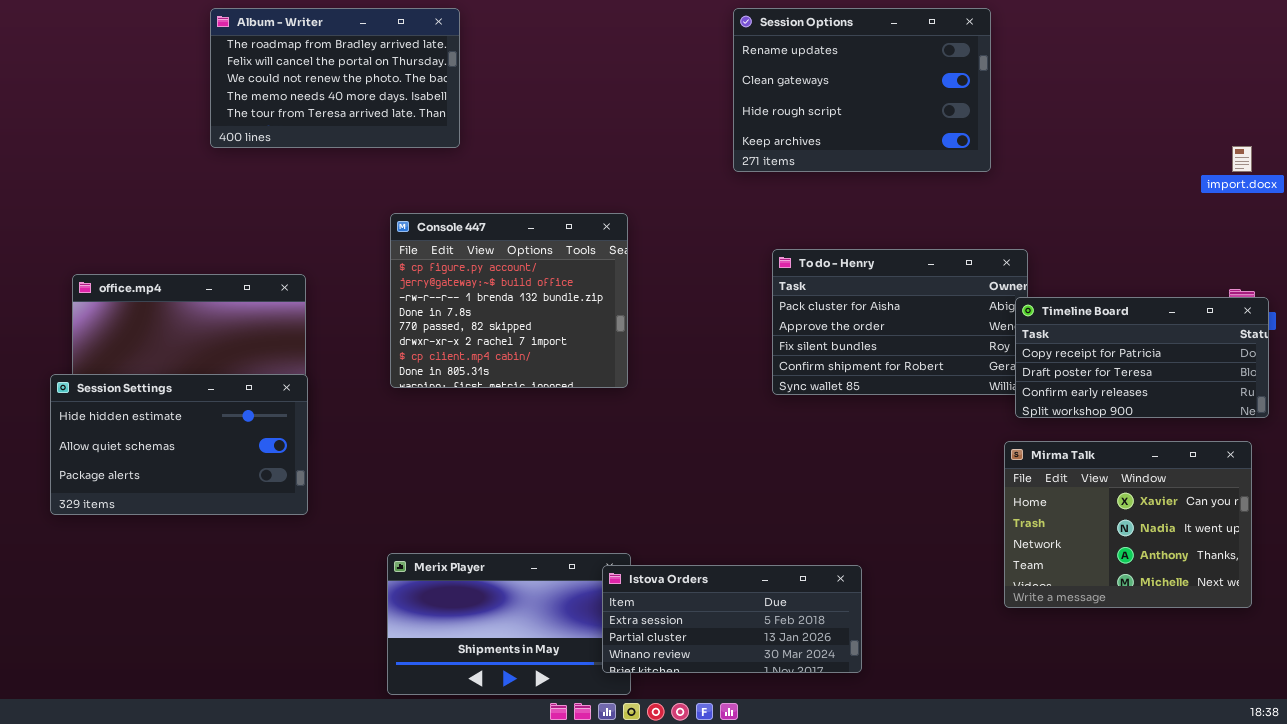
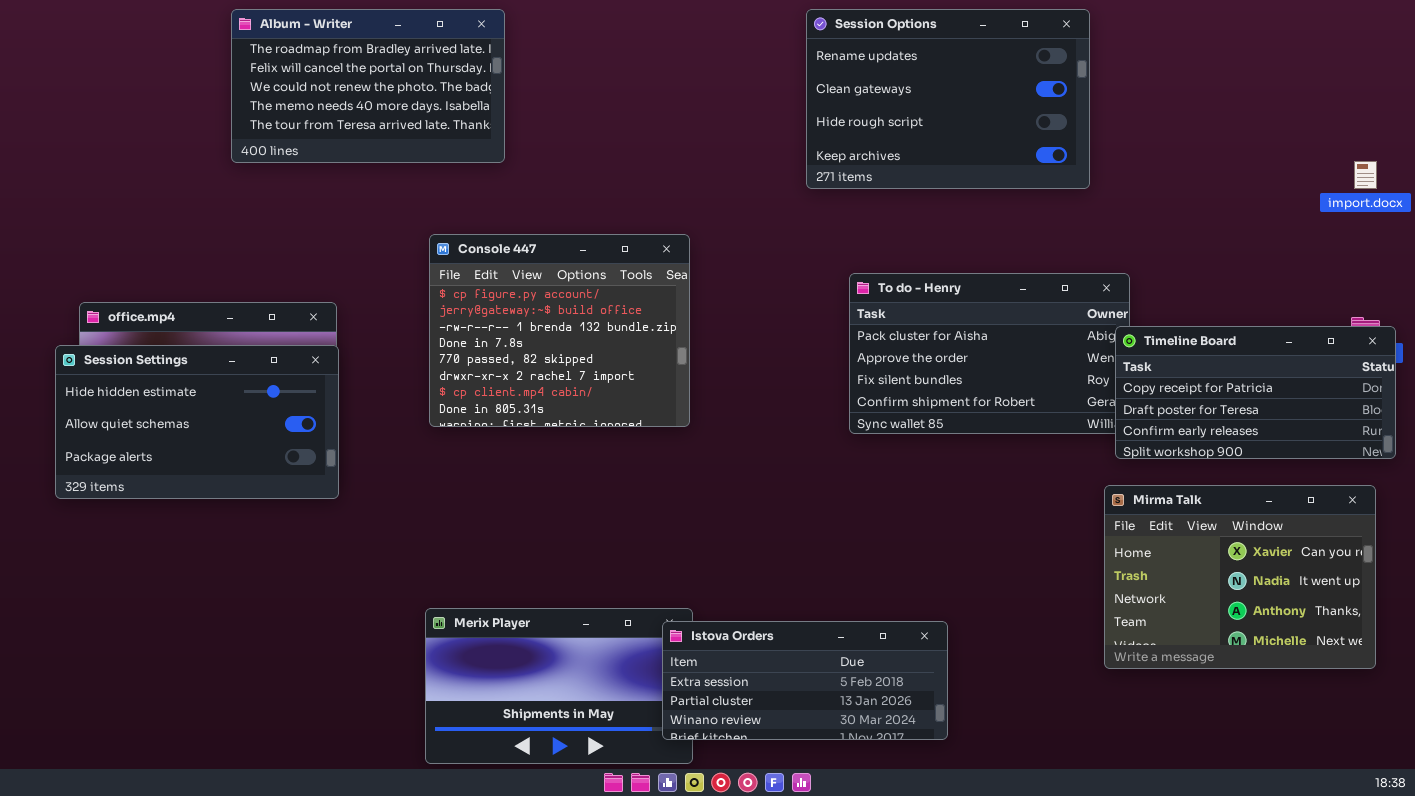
Session Settings: [50,374,308,515] -> [55,345,339,499], moved

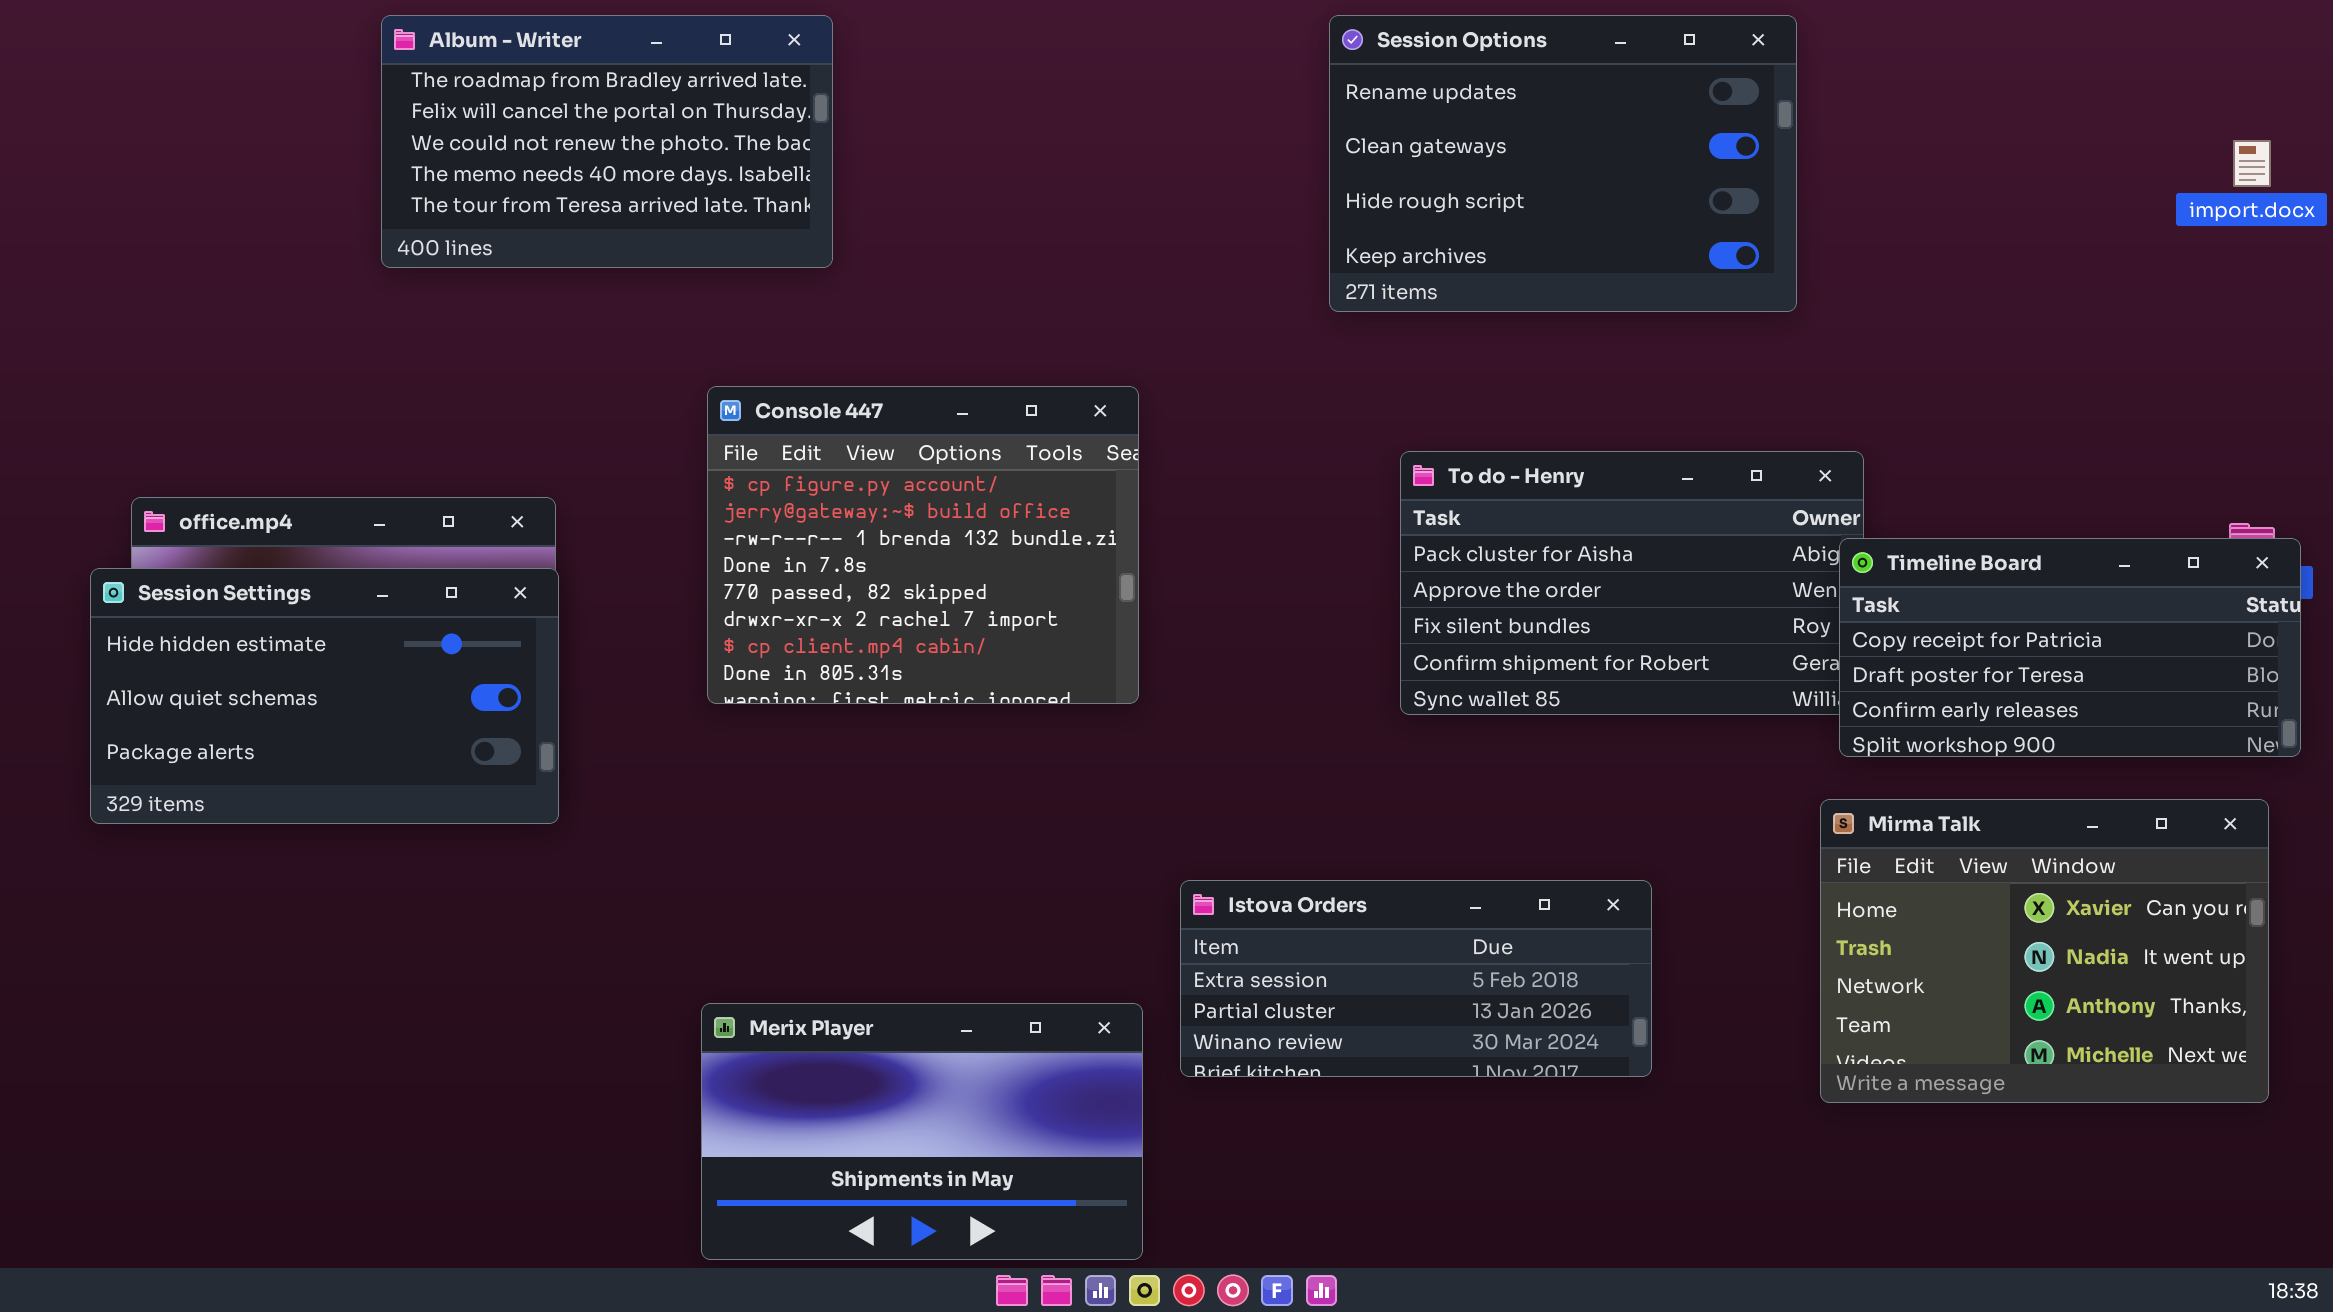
import.docx: [1354,161,1377,189] -> [2233,140,2271,187], moved
Istova Orders: [662,621,948,740] -> [1180,880,1652,1077], moved

